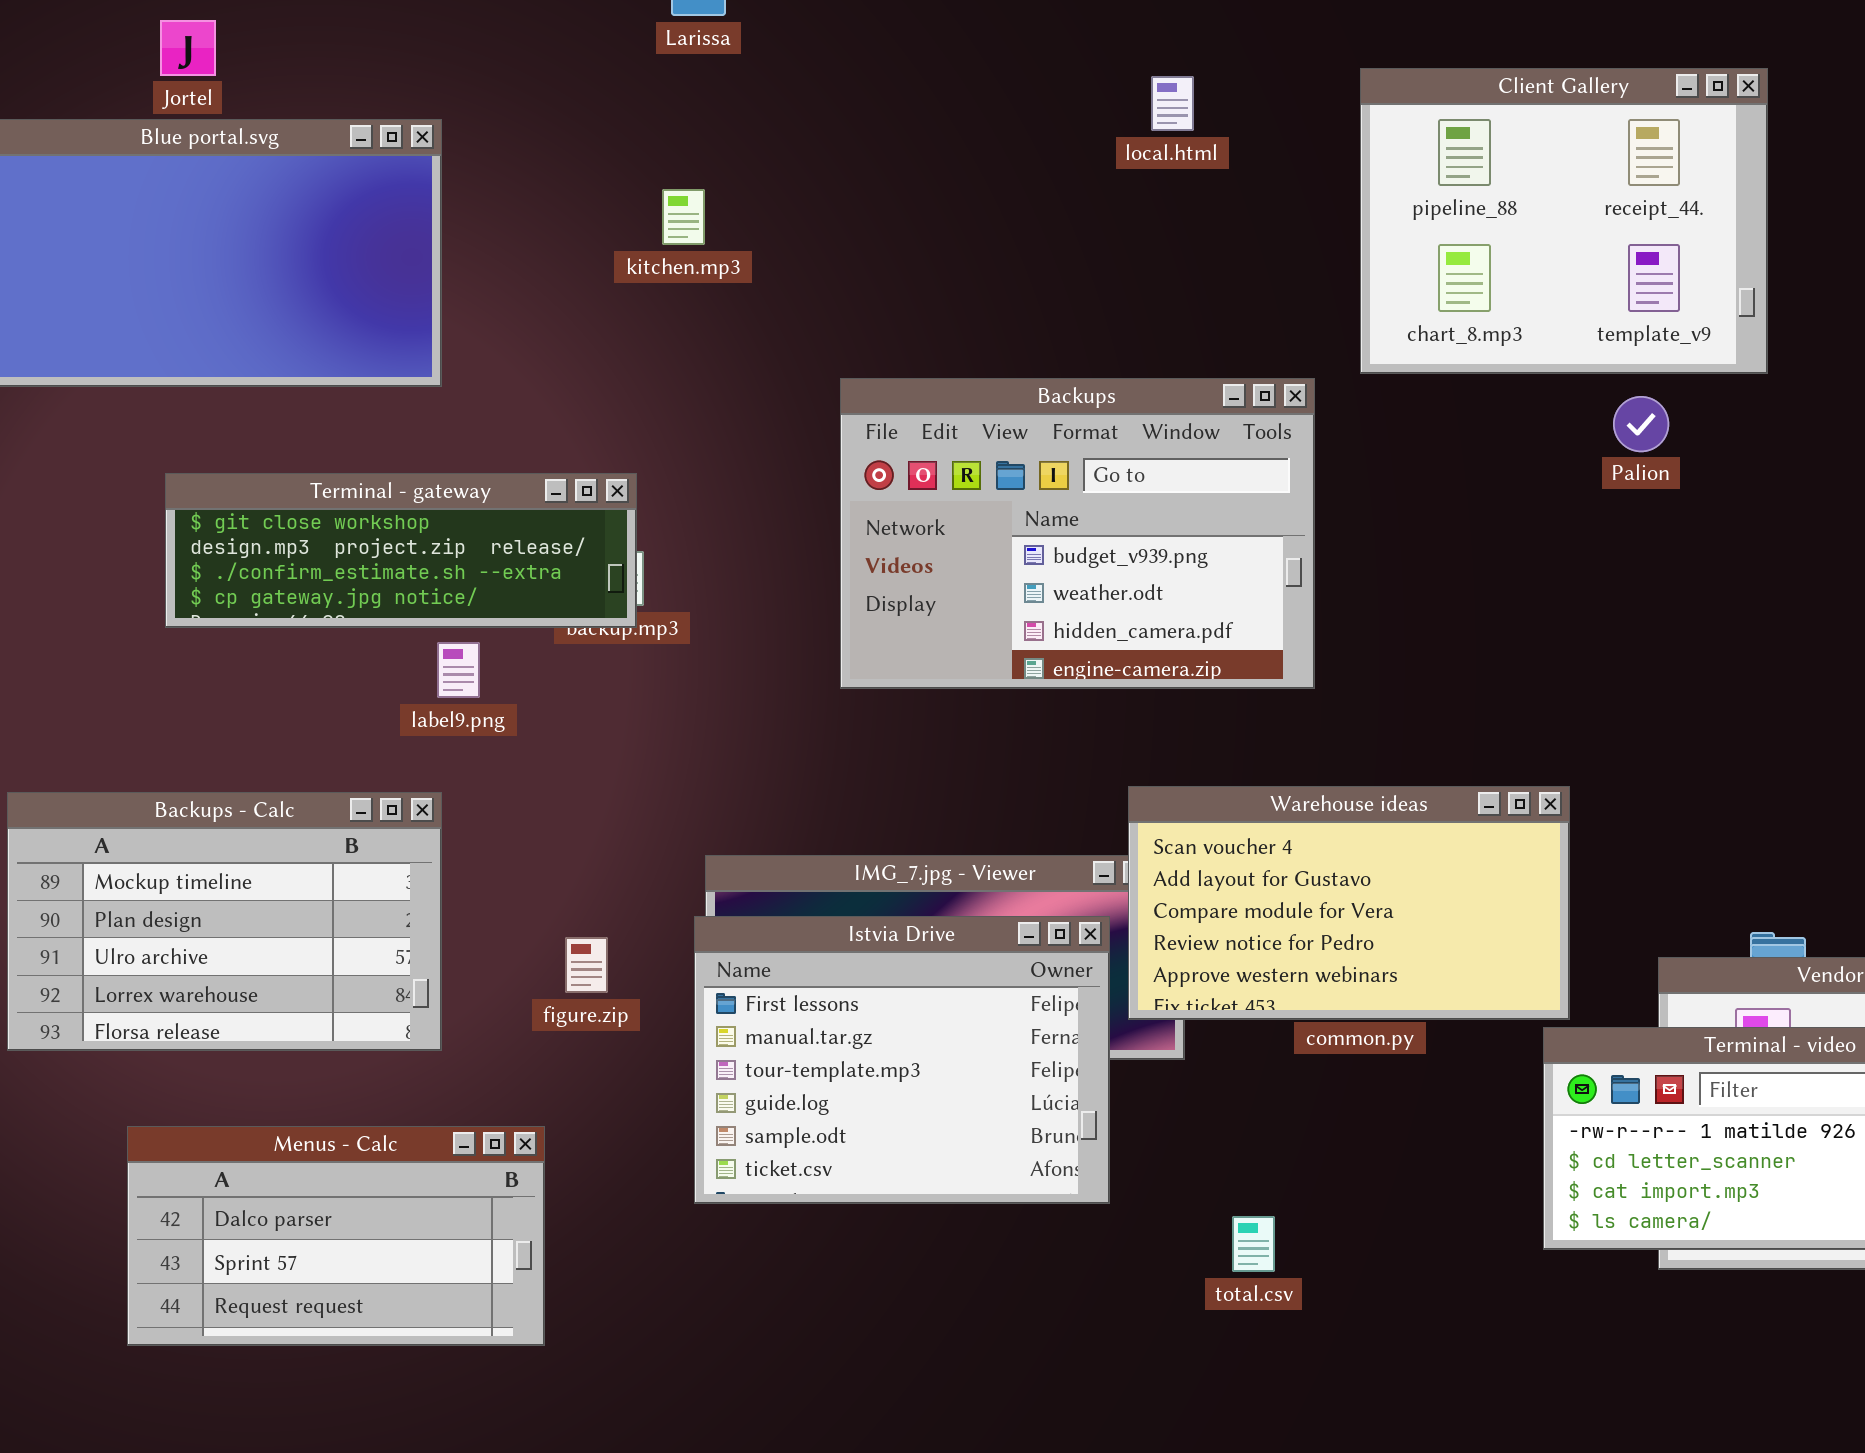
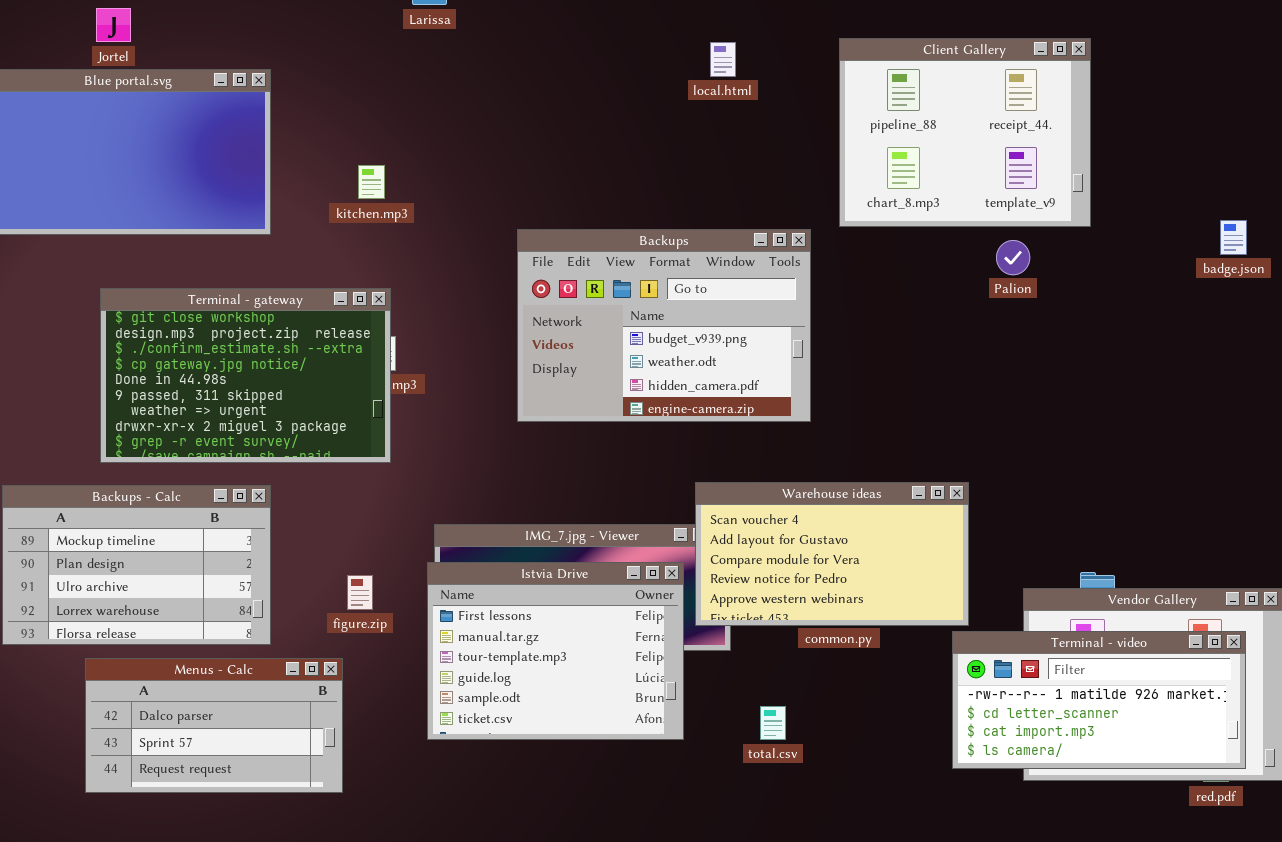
kitchen.mp3: [662,189,705,245] -> [358,165,385,199], moved
Terminal - gateway: [165,473,637,628] -> [100,288,391,463], resized
Menus - Calc: [127,1126,545,1346] -> [85,658,343,793], moved
total.csv: [1232,1216,1275,1272] -> [760,706,786,740], moved

